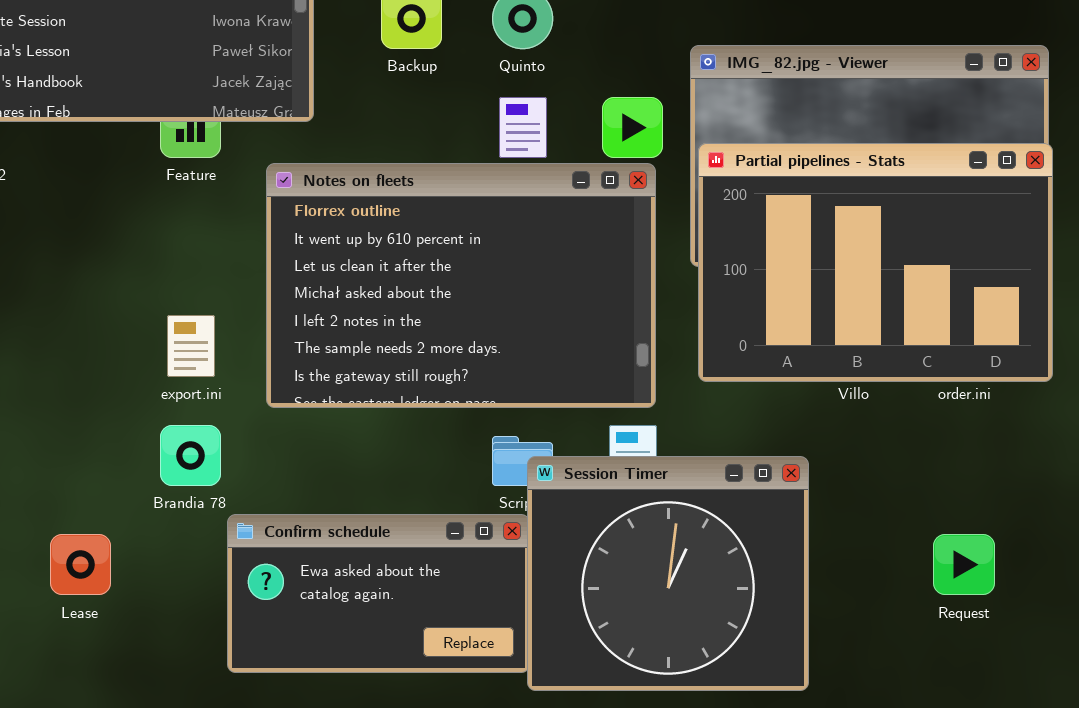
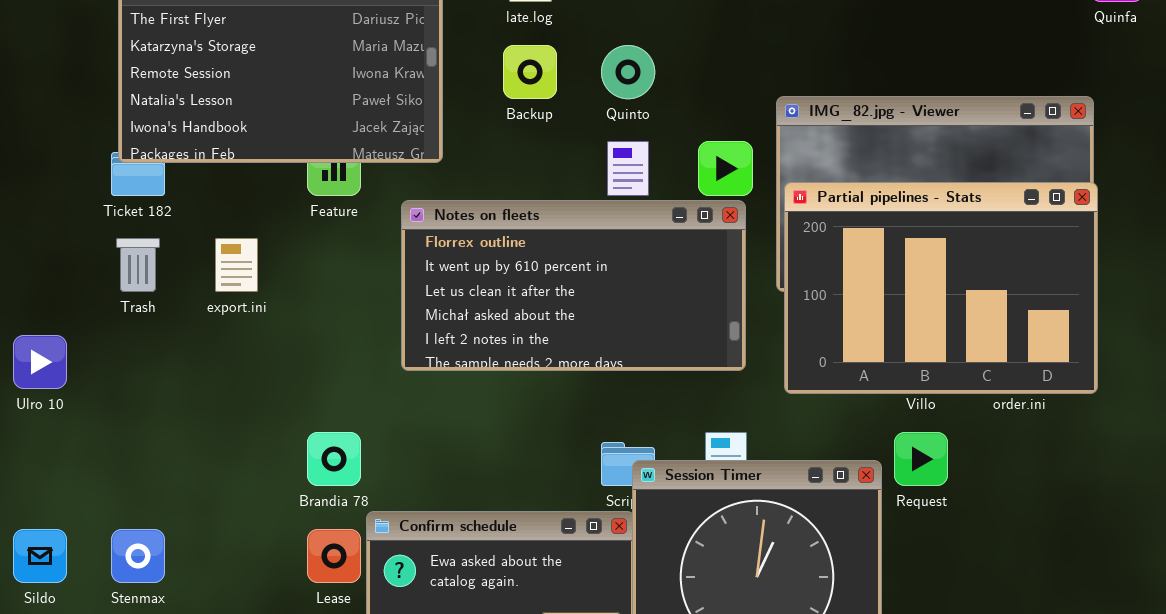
Notes on fleets: [266,163,656,408] -> [401,200,746,371], resized
export.ini: [167,315,215,377] -> [215,238,258,292], moved
Lease: [50,534,111,595] -> [307,529,361,583], moved
Request: [933,534,995,595] -> [894,432,948,486], moved

